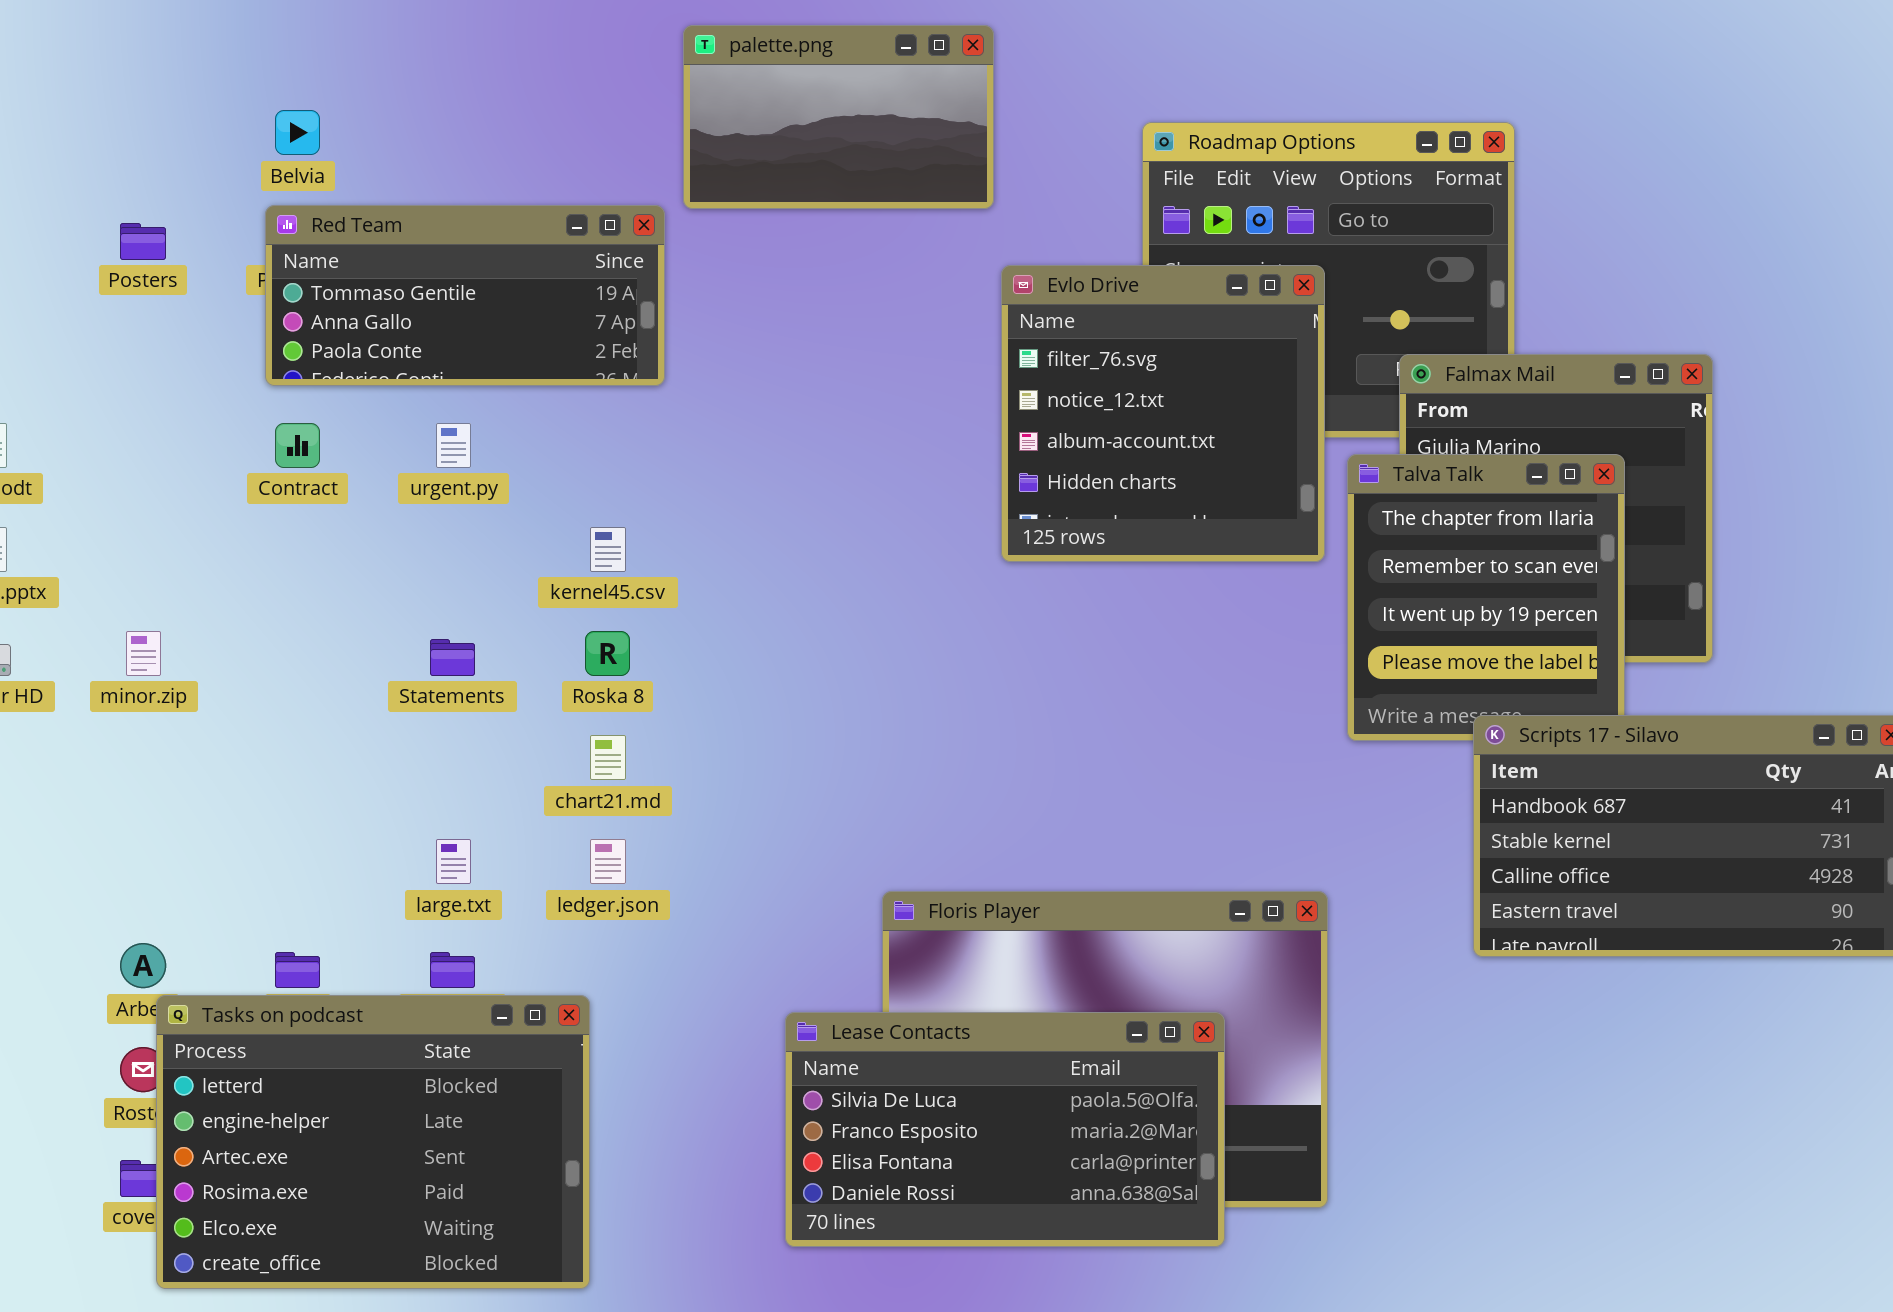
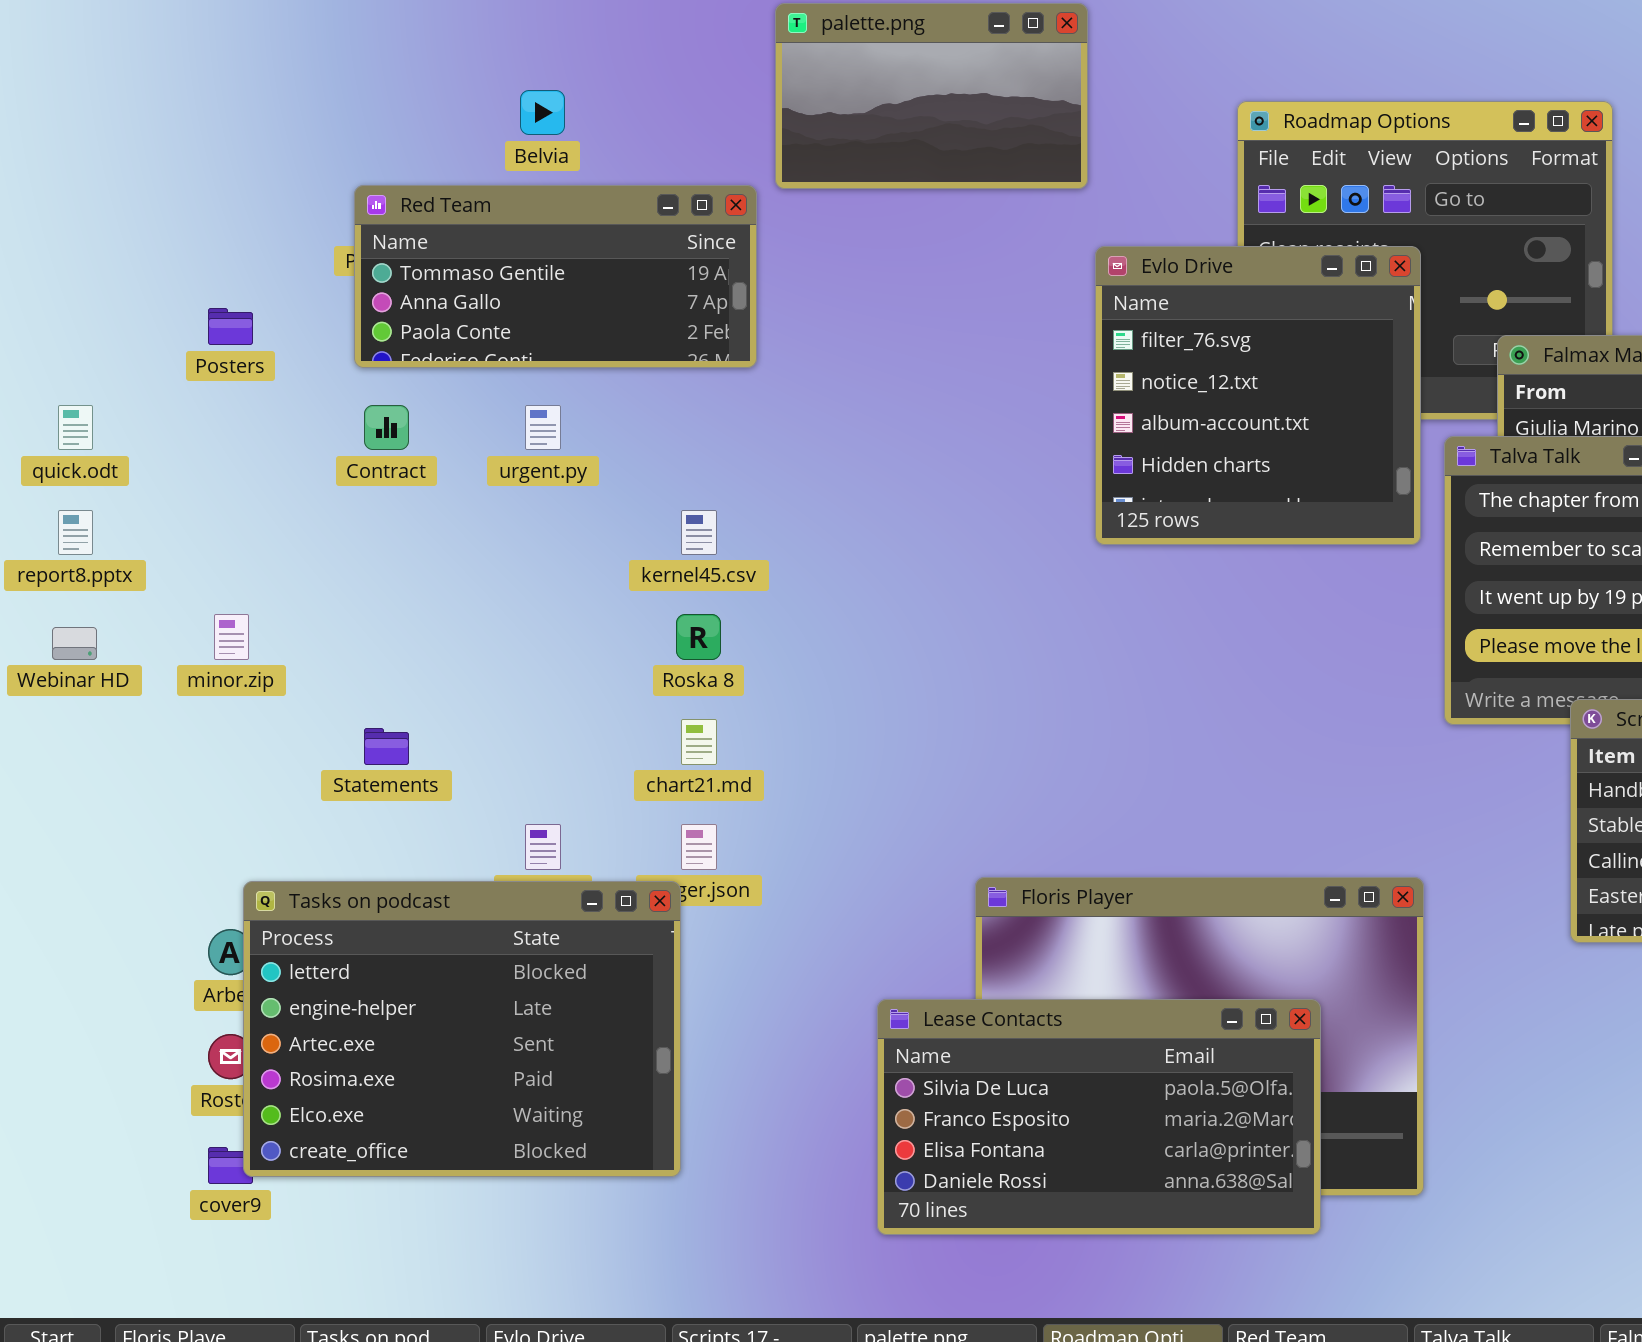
Belvia: [275,110,320,155] -> [520,90,565,135], moved
Posters: [120,223,166,260] -> [208,308,253,345], moved
Statements: [430,639,475,676] -> [364,728,409,765], moved
Tasks on podcast: [156,995,590,1289] -> [243,881,681,1177], moved

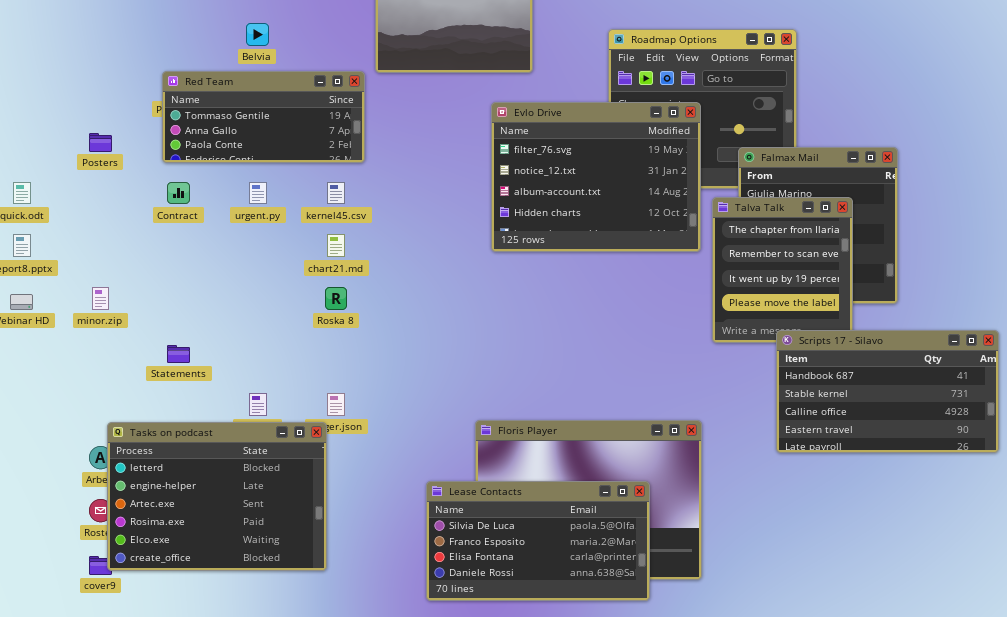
Evlo Drive: [1095,246,1421,545] -> [491,102,701,252], resized
kernel45.csv: [681,510,717,555] -> [327,182,345,204], moved
chart21.md: [681,719,717,765] -> [327,234,345,257], moved

